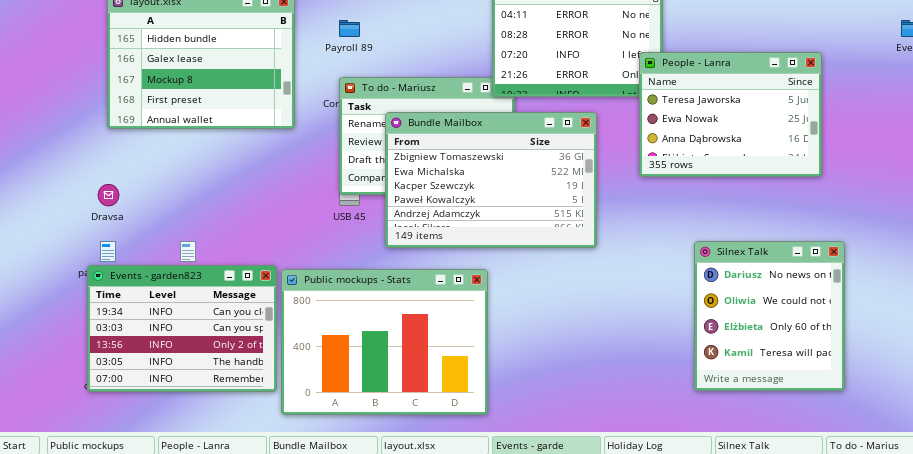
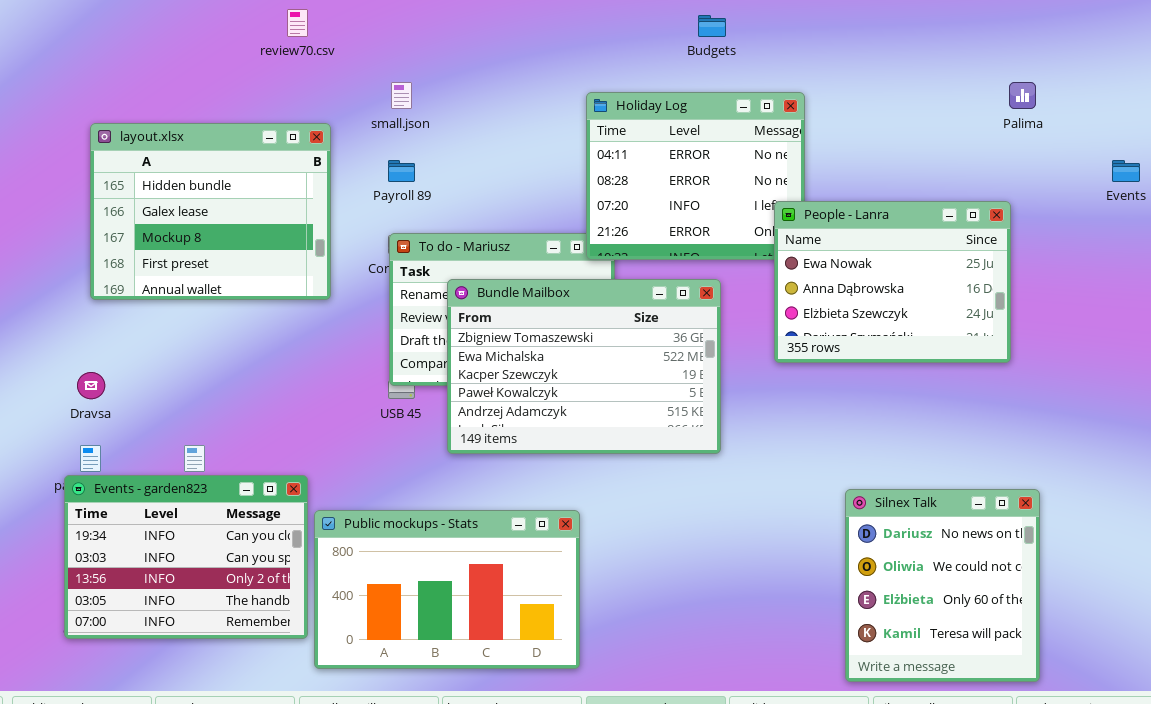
People - Lanra: [639,52,822,177] -> [774,201,1011,363], scrolled down 1 row
Silnex Talk: [694,241,845,391] -> [845,489,1040,682], moved
Public mockups - Stats: [281,269,488,415] -> [314,510,580,669], resized

